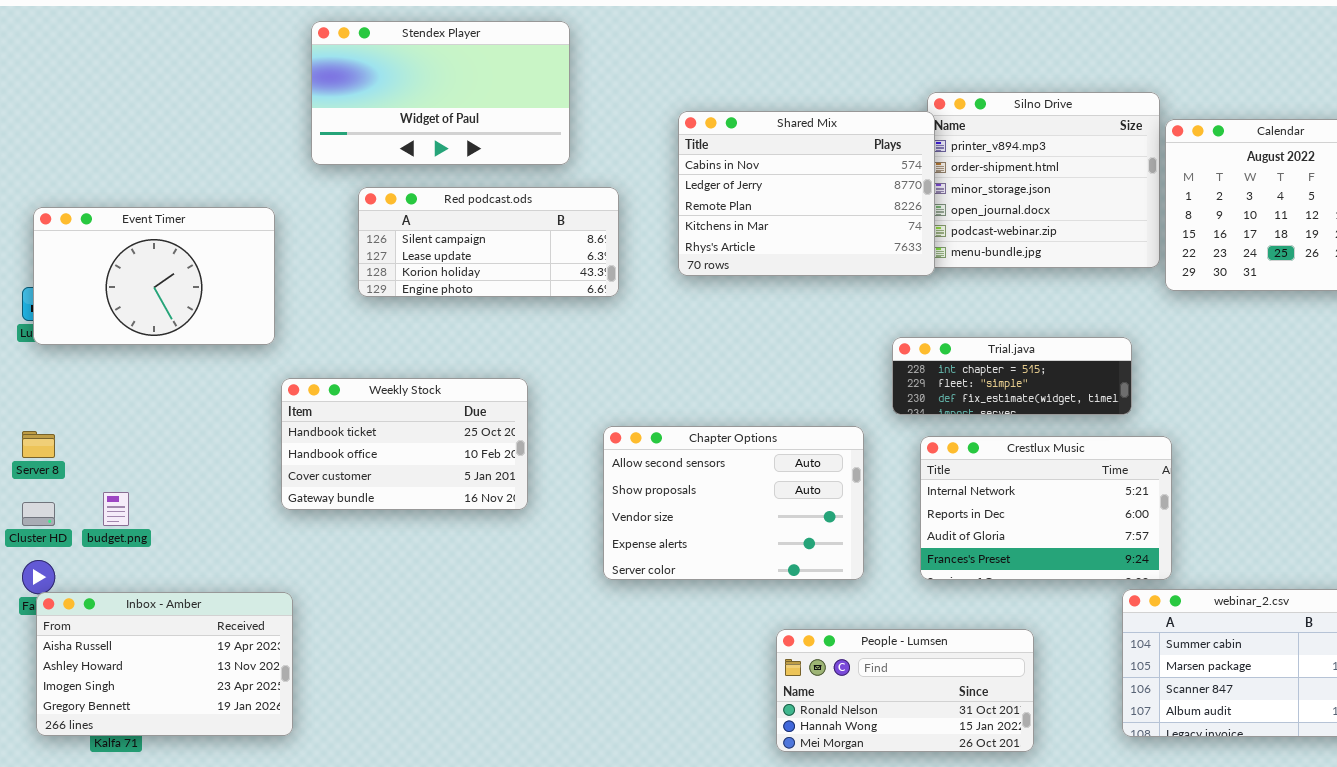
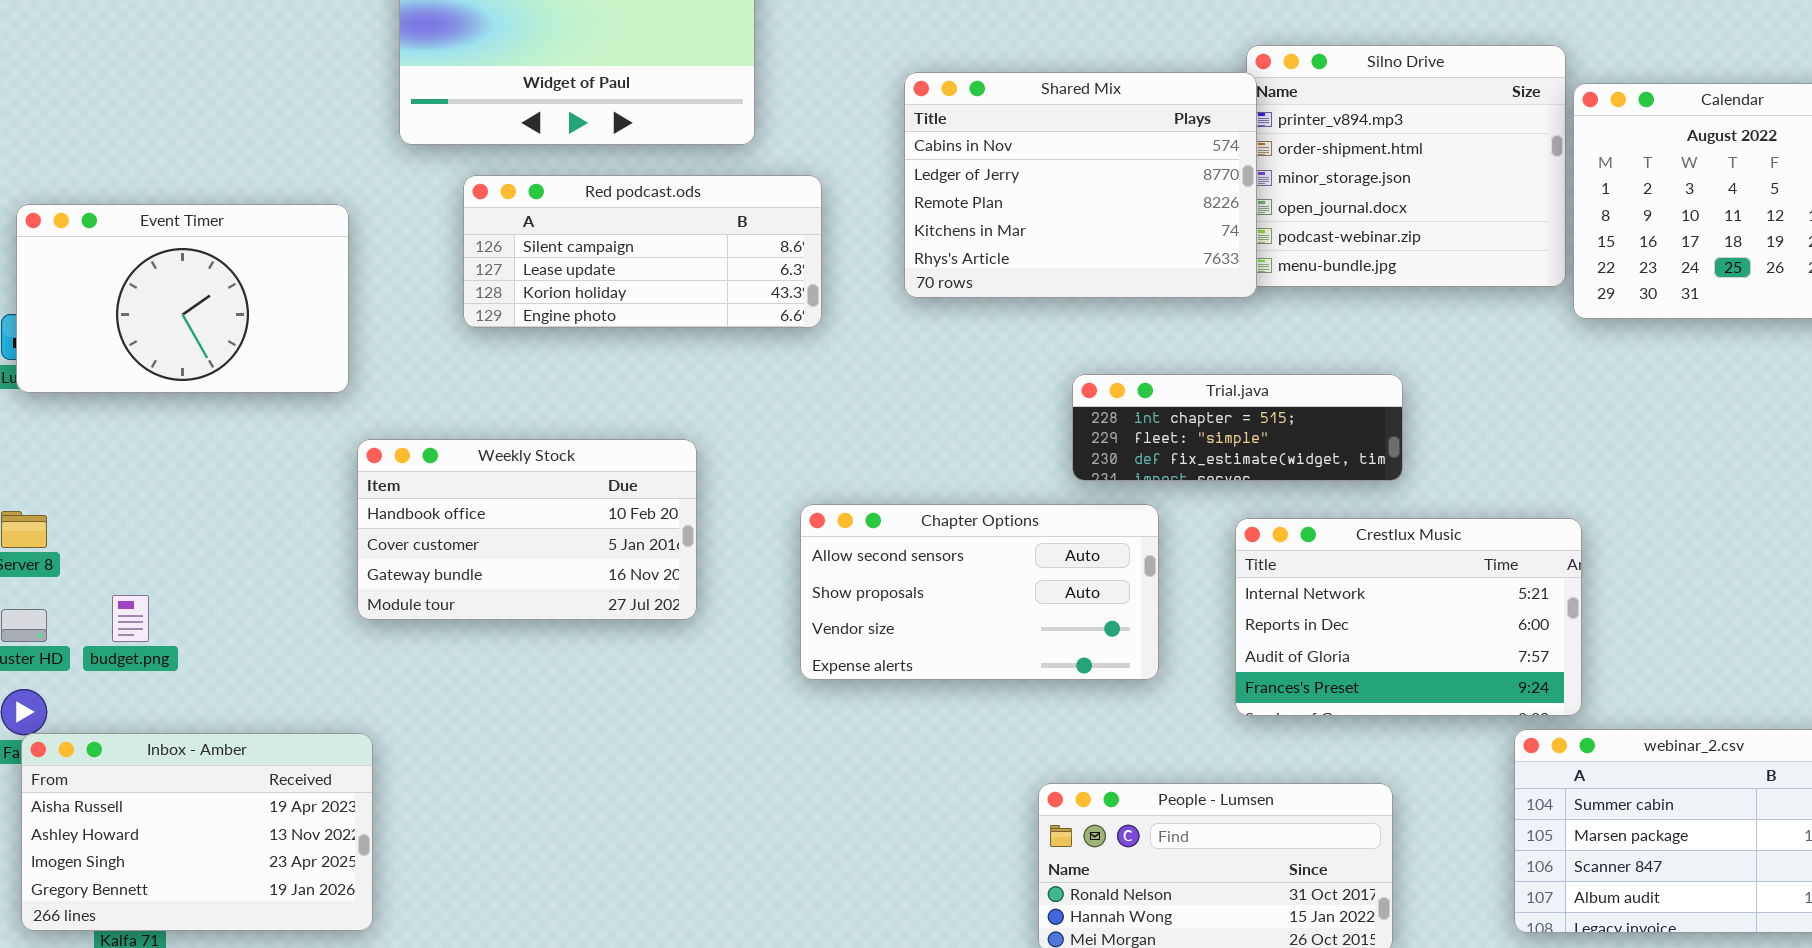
Trial.java: [892,337,1132,415] -> [1072,374,1403,481], moved
Weekly Stock: [281,378,528,510] -> [357,439,697,620], scrolled down 1 row
Chapter Options: [603,426,864,580] -> [800,504,1159,680], resized

